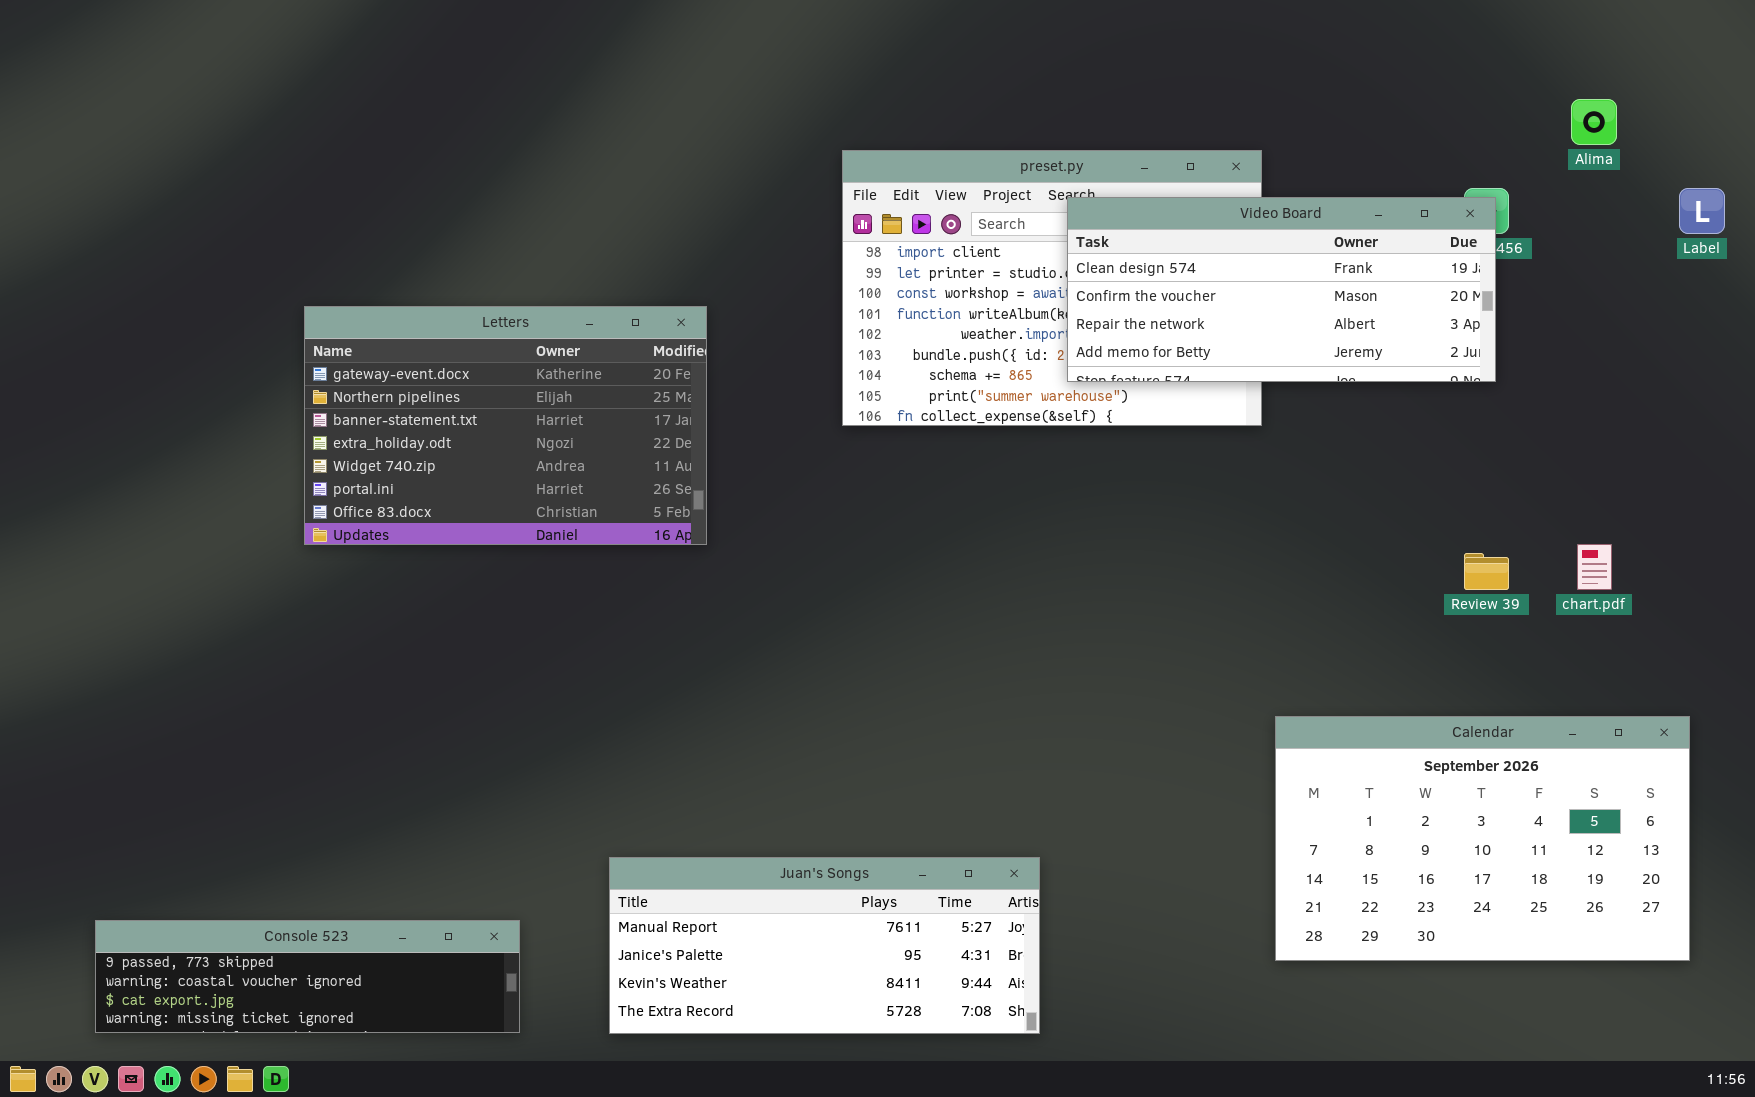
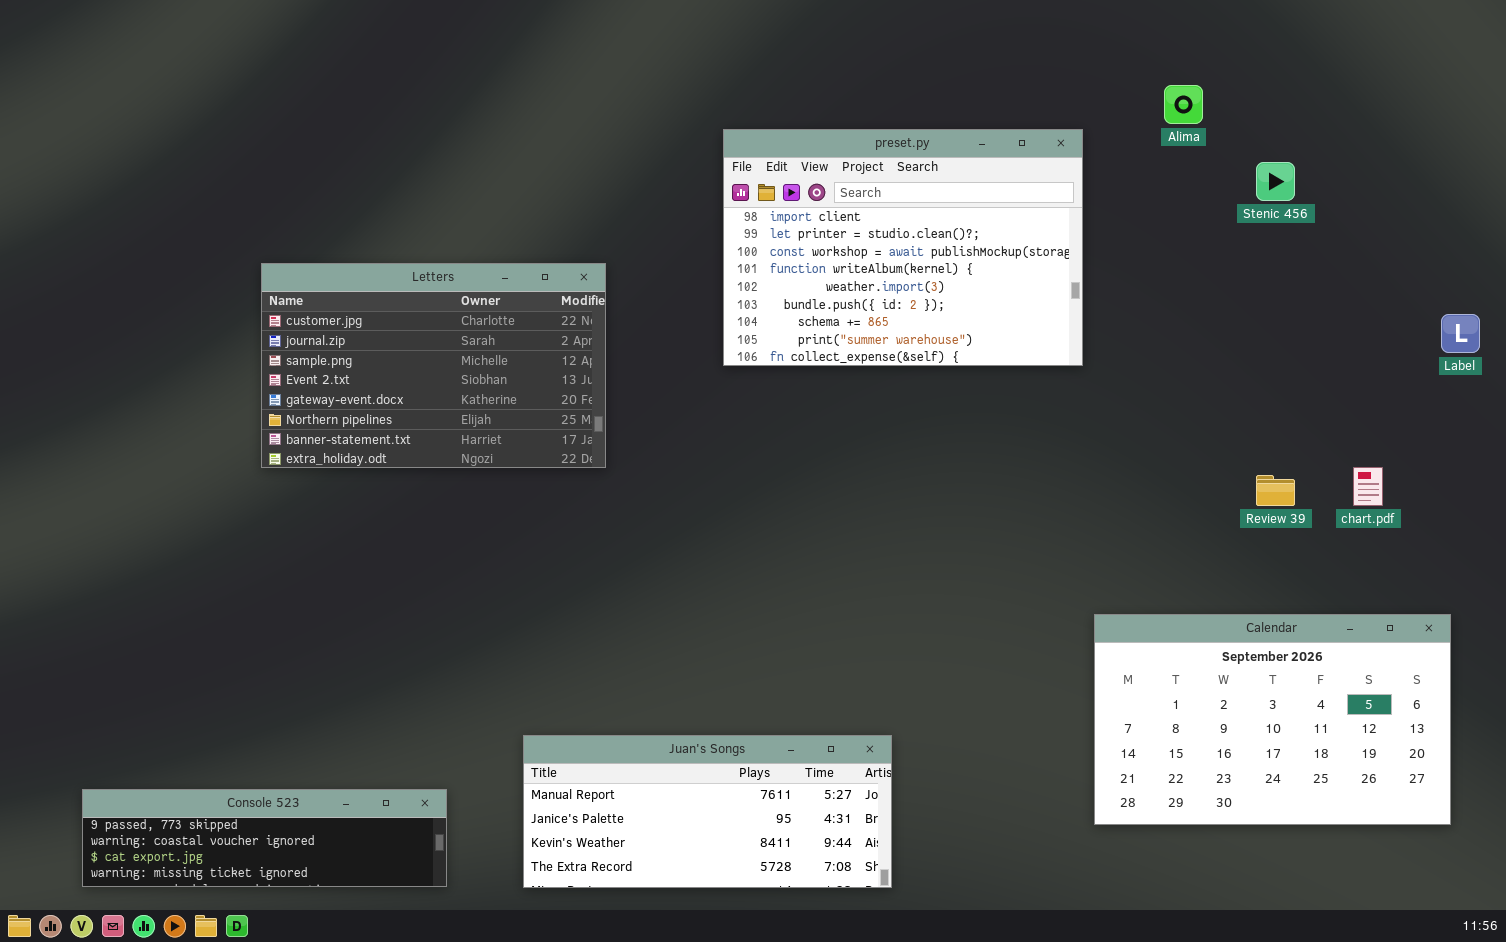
Alima: [1571,99,1617,145] -> [1164,85,1203,124], moved
Label: [1679,188,1725,234] -> [1441,314,1480,353], moved
Video Board: [1067,197,1496,382] -> none, closed
Letters: [304,306,707,545] -> [261,263,606,468], scrolled up 4 rows

